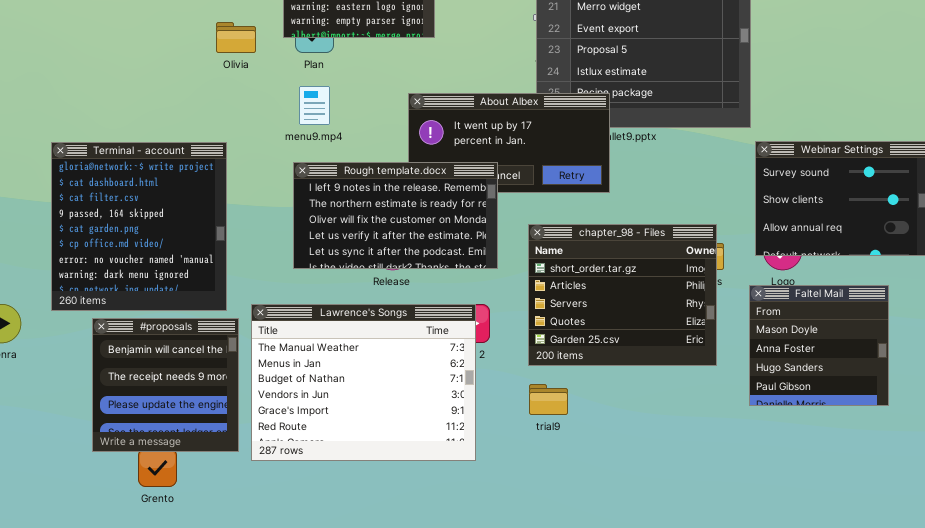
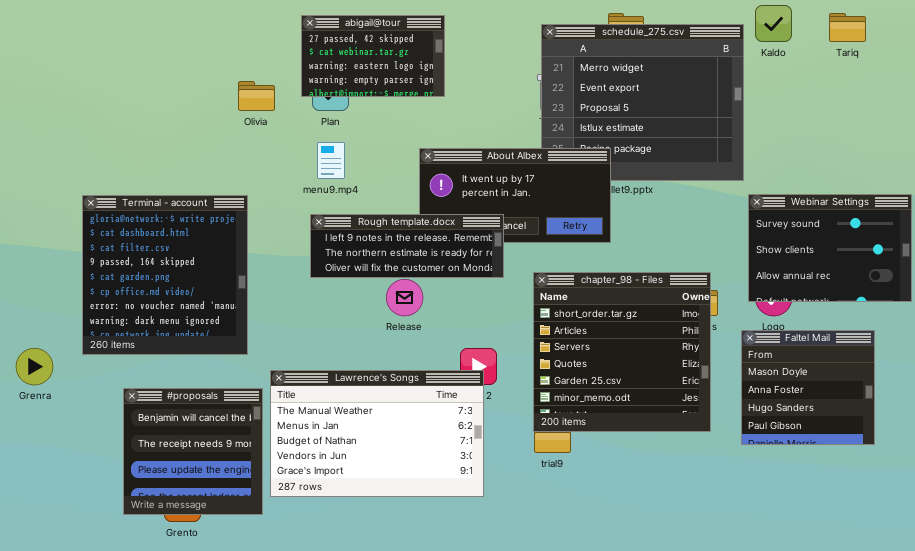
Rough template.docx: [293,162,498,269] -> [310,214,504,278], resized
chapter_98 - Files: [528,224,717,366] -> [533,272,711,432], resized
Lawrence's Songs: [251,304,476,461] -> [270,370,484,497], resized
#proposals: [92,318,239,452] -> [123,388,263,515], moved

